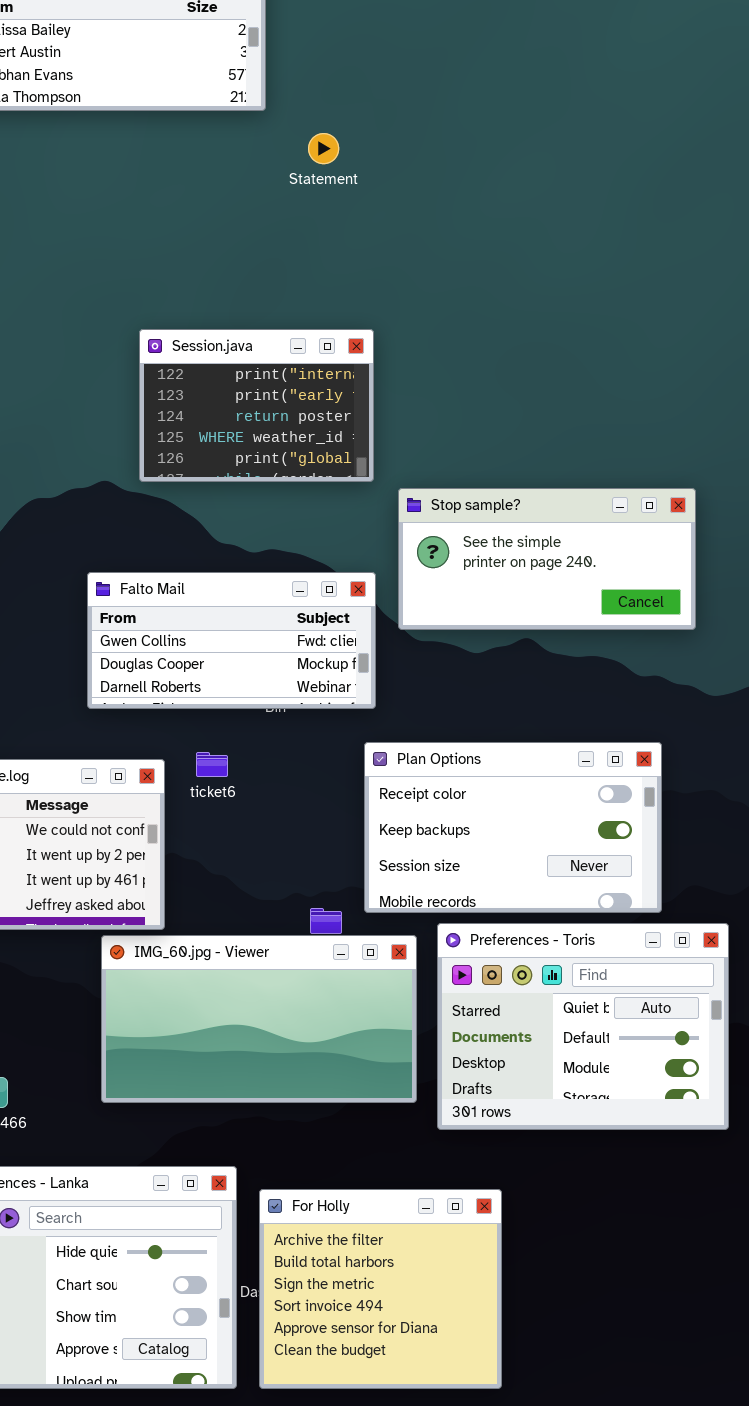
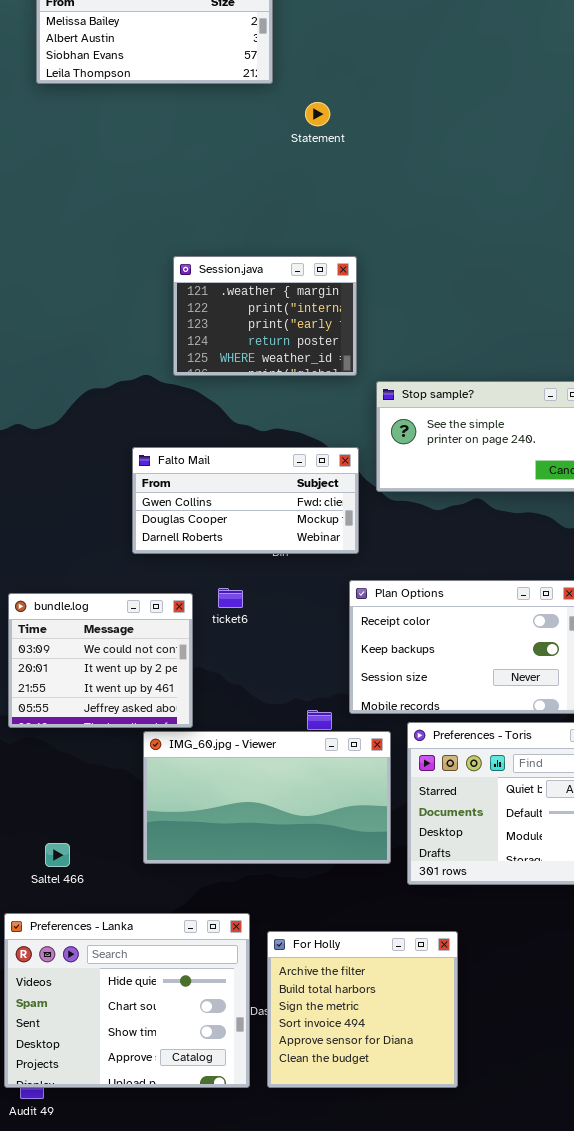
Session.java: [139,329,374,482] -> [173,256,357,376], scrolled up 1 row

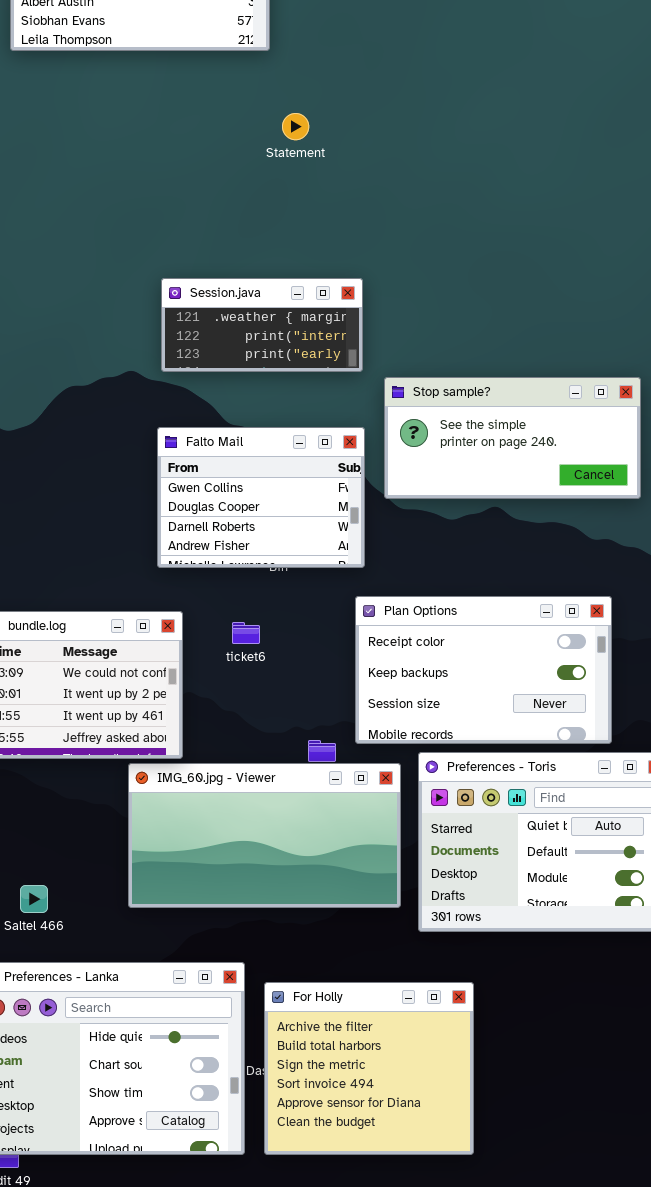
Statement: [305,102,330,126] -> [282,113,309,140], moved
Session.java: [173,256,357,376] -> [161,278,363,372], resized
Falto Mail: [132,447,359,554] -> [157,427,365,568], resized
ticket6: [218,588,243,608] -> [232,622,260,644], moved

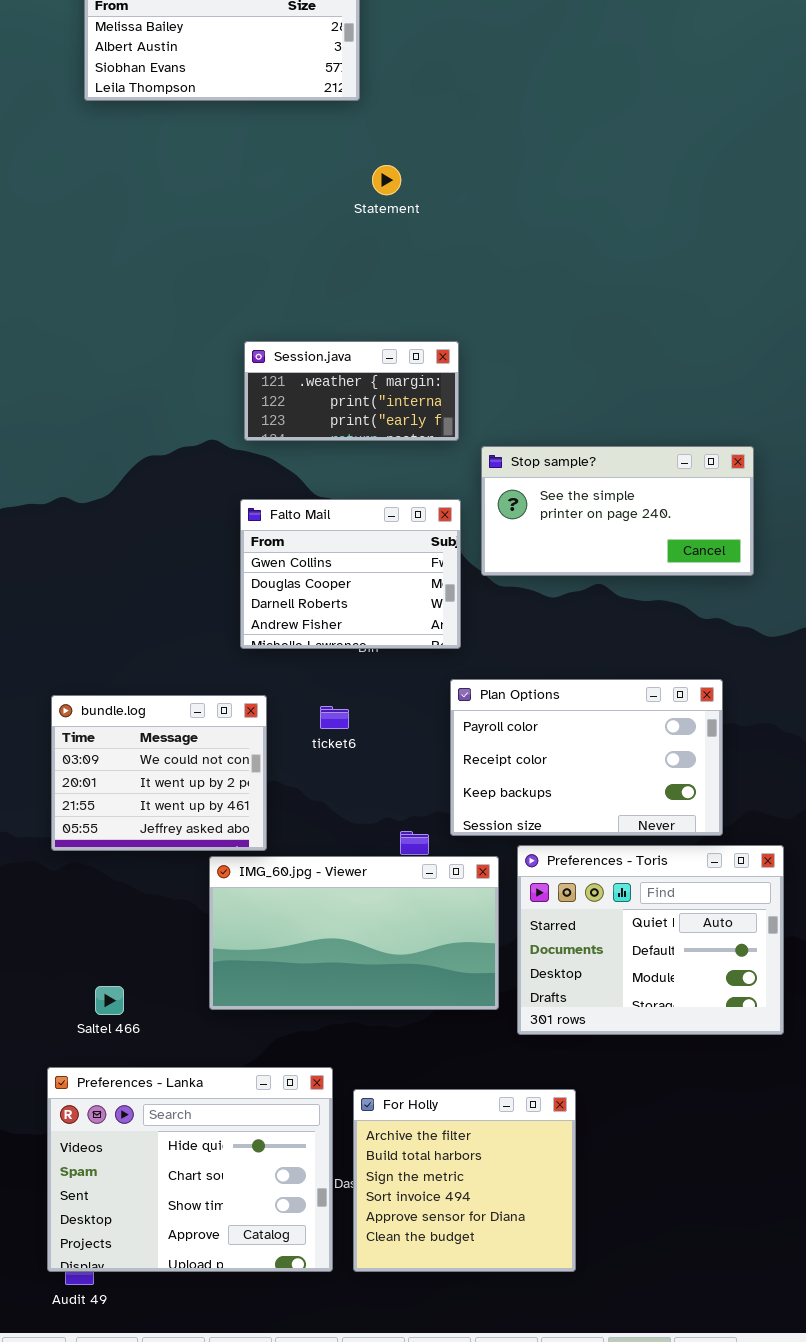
Plan Options: [355,596,612,744] -> [450,679,723,836], scrolled up 1 row

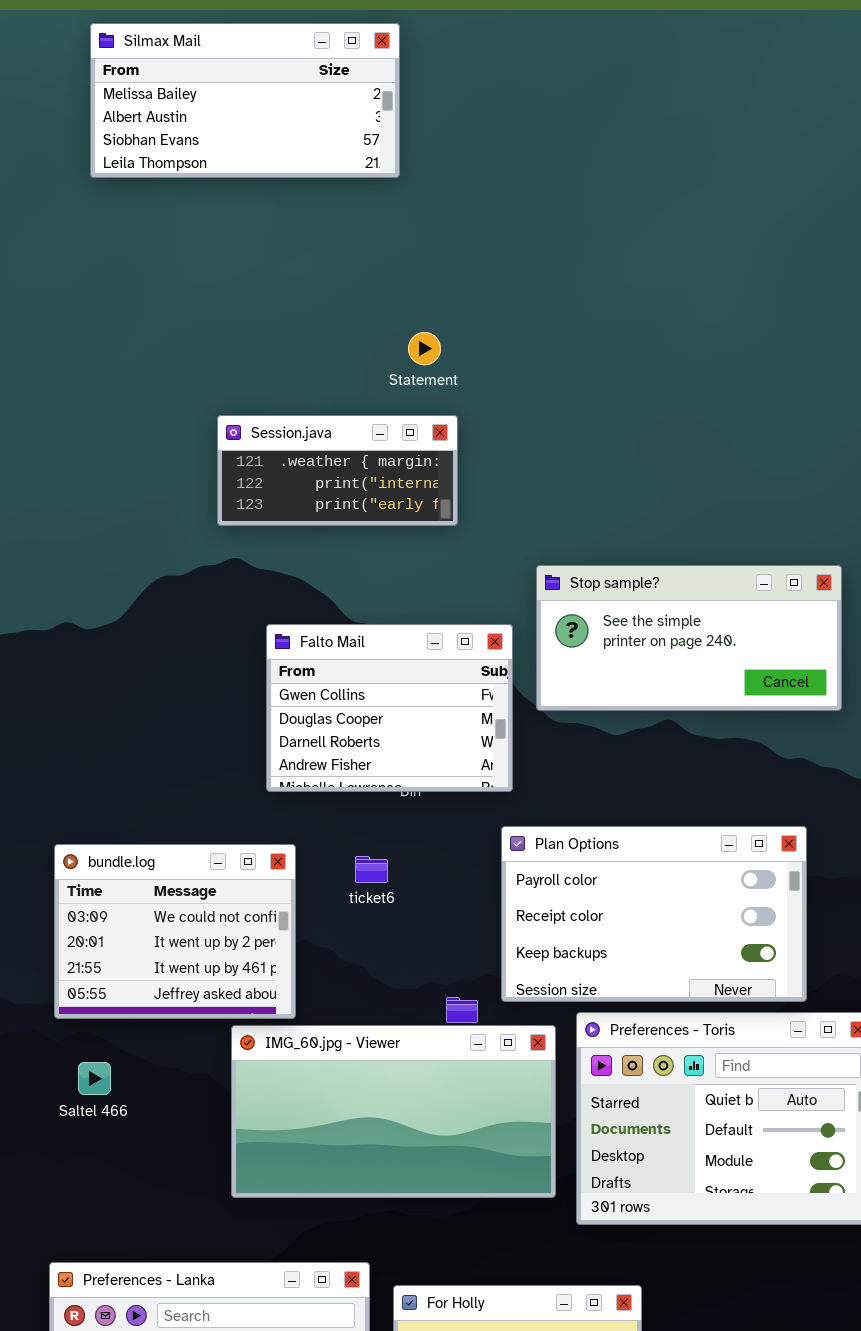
Statement: [372,165,401,195] -> [408,332,441,365], moved
Session.java: [244,341,459,441] -> [217,415,458,526], moved
Saltel 466: [95,986,124,1015] -> [78,1062,111,1095], moved

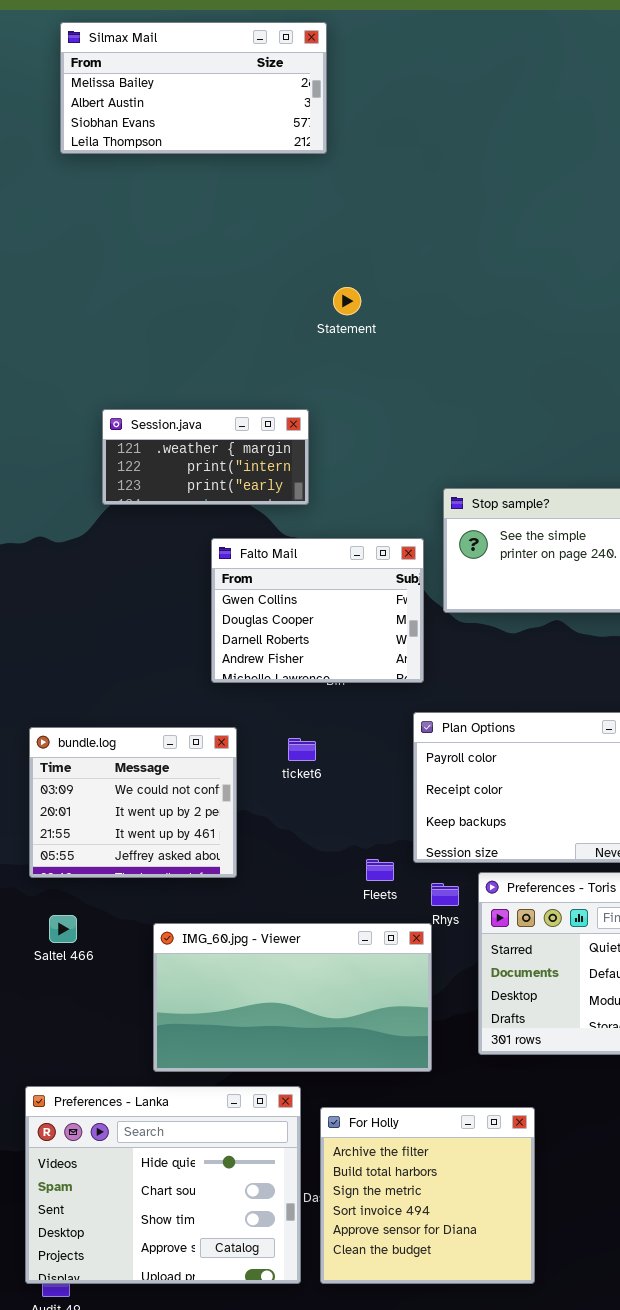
Session.java: [217,415,458,526] -> [102,409,309,505], moved
IMG_60.jpg - Viewer: [231,1025,556,1198] -> [153,923,432,1072], moved

